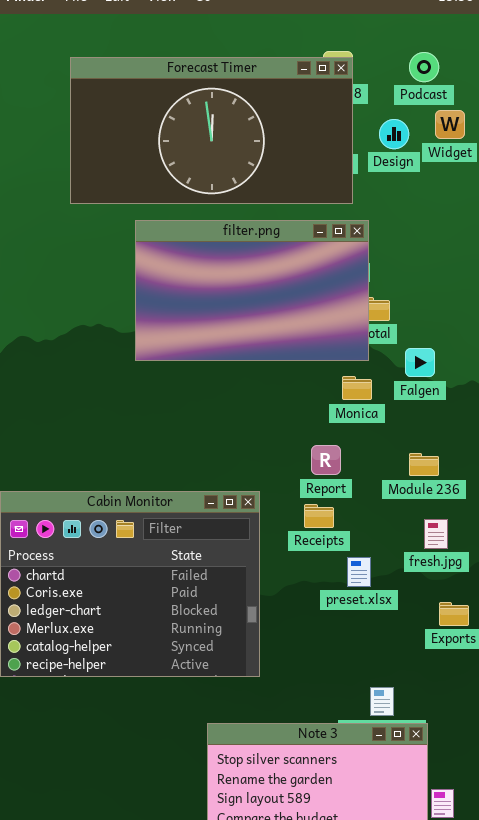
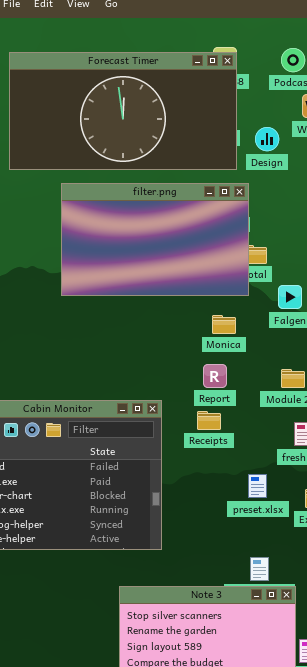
Design: [379,119,409,149] -> [255,127,279,151], moved
Monica: [342,376,372,400] -> [212,315,236,334], moved
preset.xlsx: [347,557,371,587] -> [248,474,267,498], moved

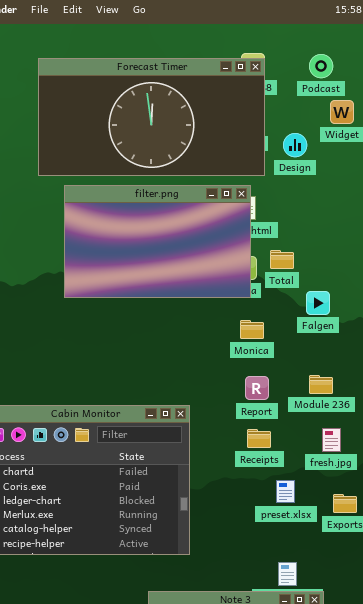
filter.png: [61,183,249,296] -> [64,185,251,298], moved
Report: [203,364,227,388] -> [245,376,269,400], moved
Receipts: [197,411,221,430] -> [247,429,271,448], moved

